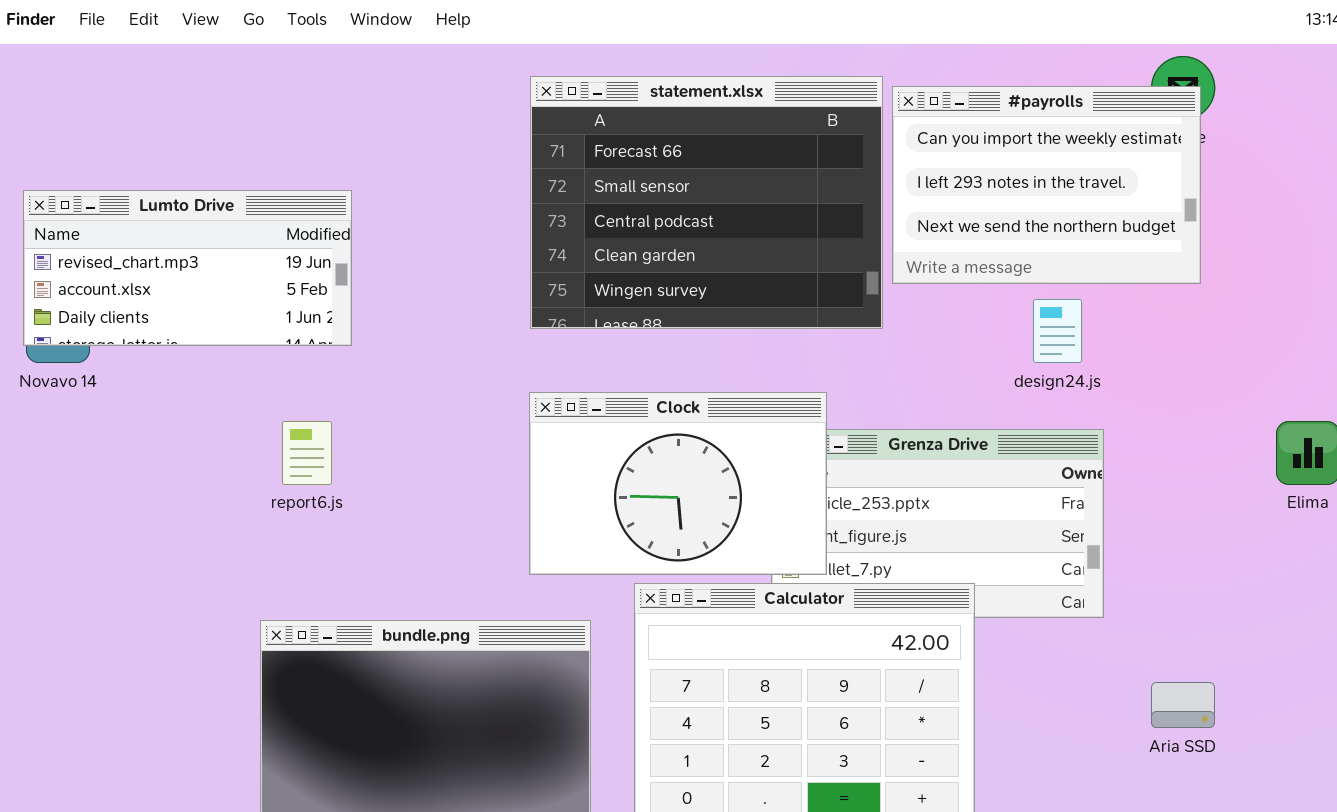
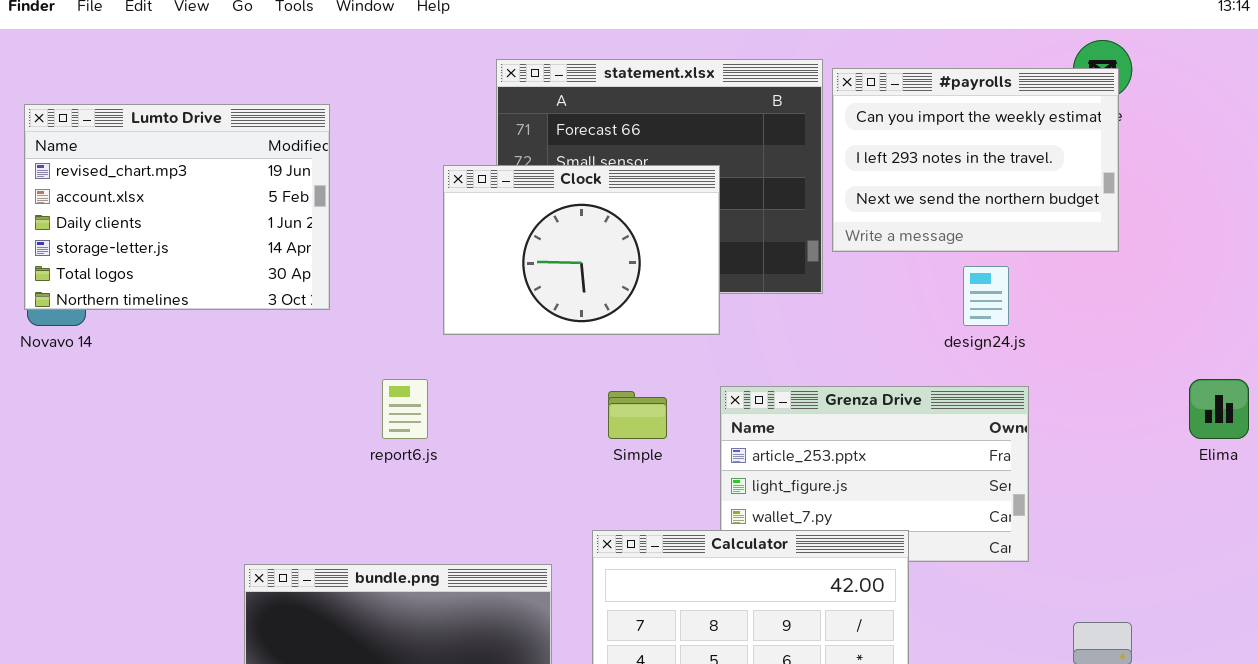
Lumto Drive: [23,190,352,346] -> [24,104,330,310], resized
Clock: [529,392,827,575] -> [443,165,720,335], moved
report6.js: [282,421,332,485] -> [382,379,428,439], moved

